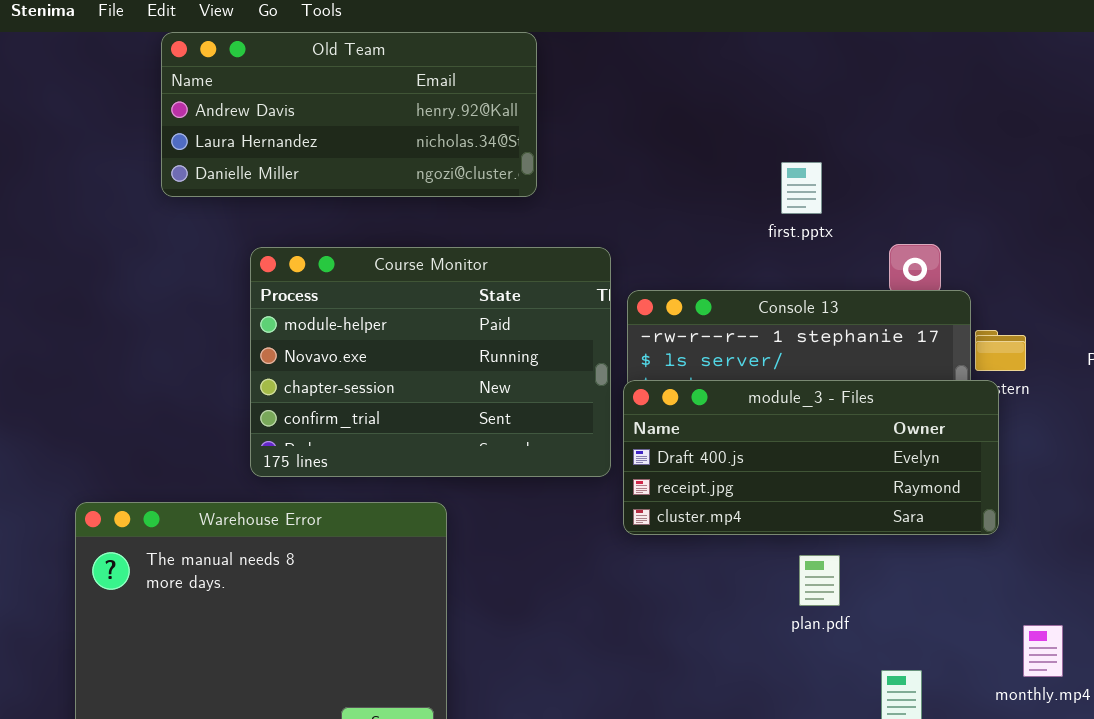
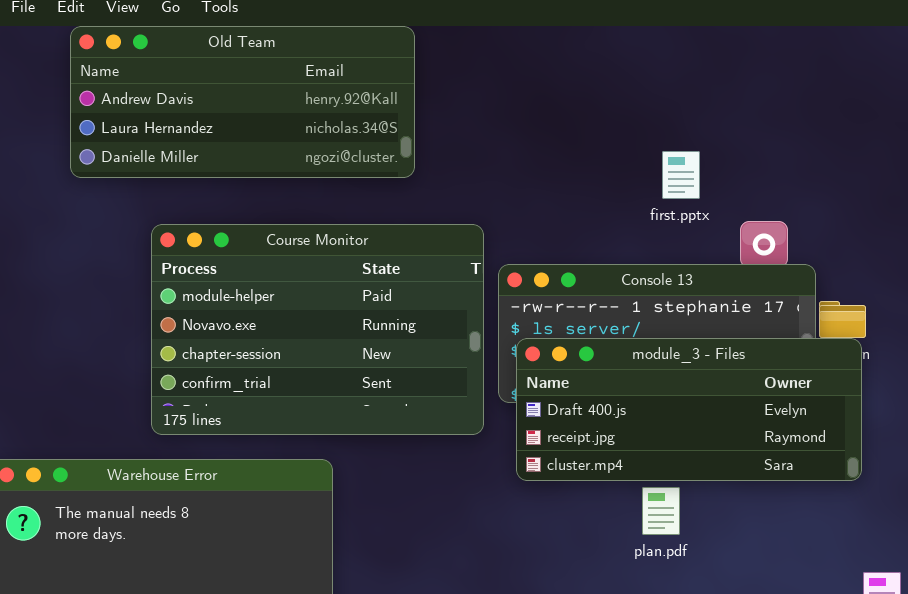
first.pptx: [781,162,822,214] -> [662,151,700,199], moved
module_3 - Files: [623,380,999,535] -> [516,338,862,481], moved
plan.pdf: [799,555,840,606] -> [642,487,680,535], moved

